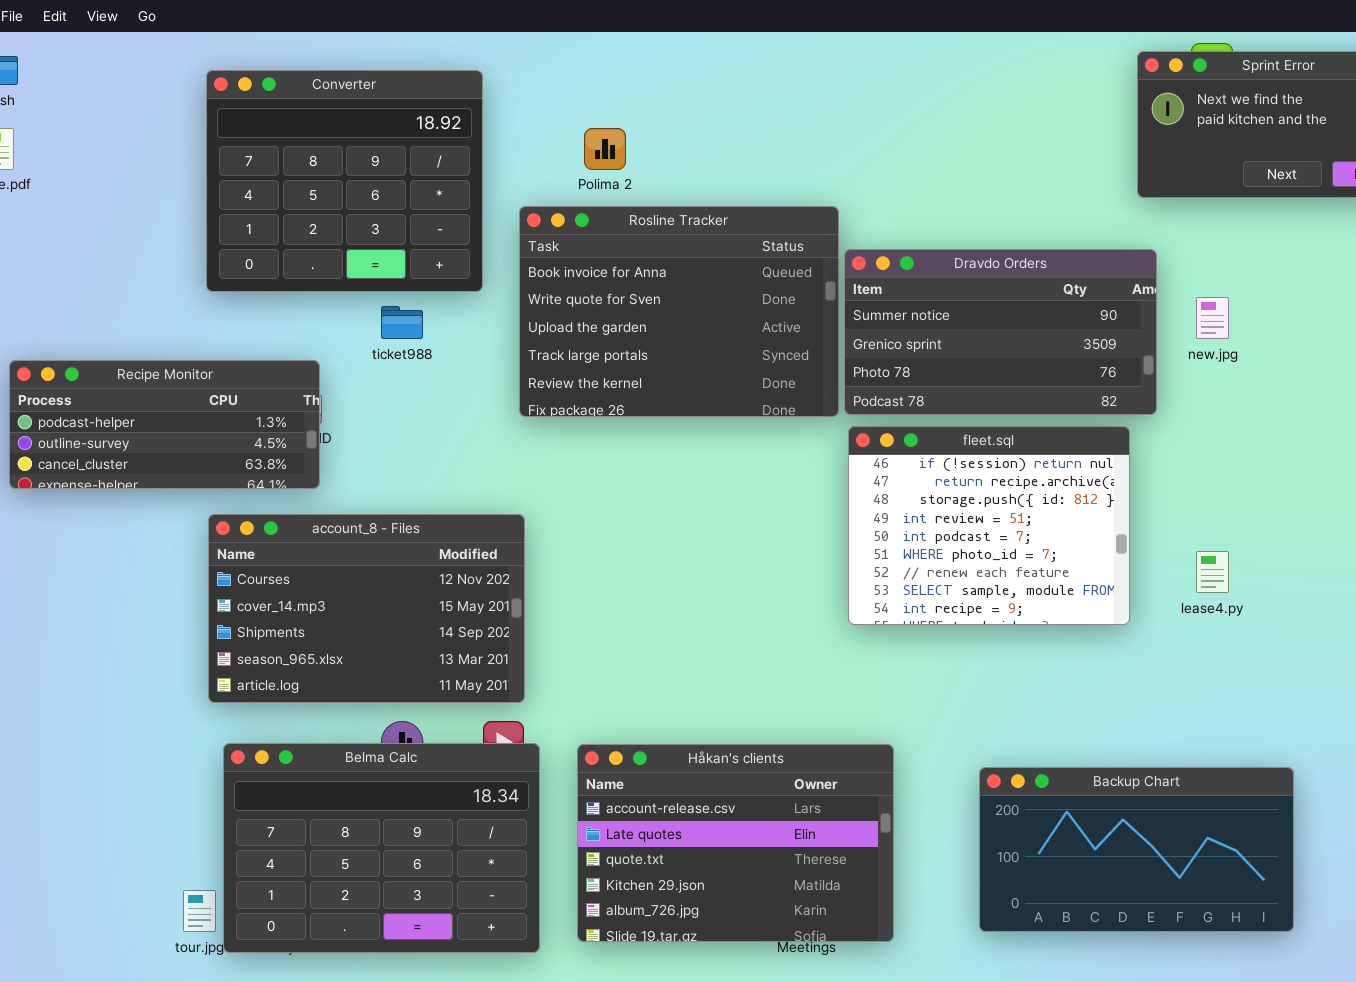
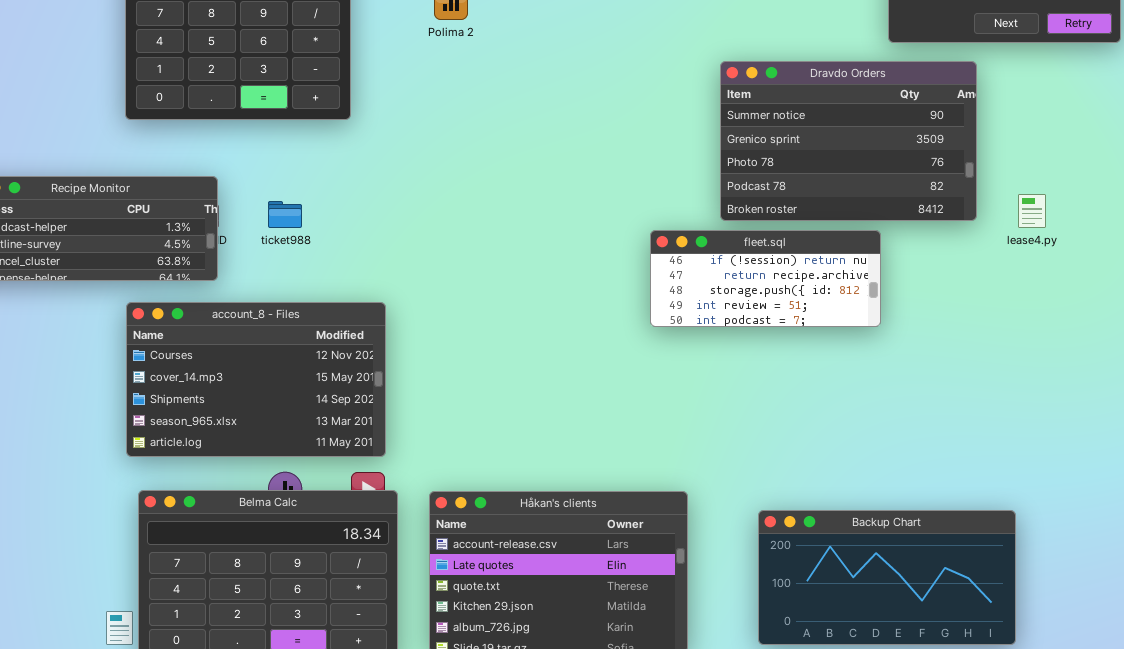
Rosline Tracker: [519,206,839,417] -> none, closed
Dravdo Orders: [844,249,1157,415] -> [720,61,977,221], moved, resized
ticket988: [381,306,423,339] -> [268,201,302,228], moved
fleet.sql: [848,426,1130,625] -> [650,230,881,327], resized
lease4.py: [1196,551,1229,593] -> [1018,194,1046,228], moved

